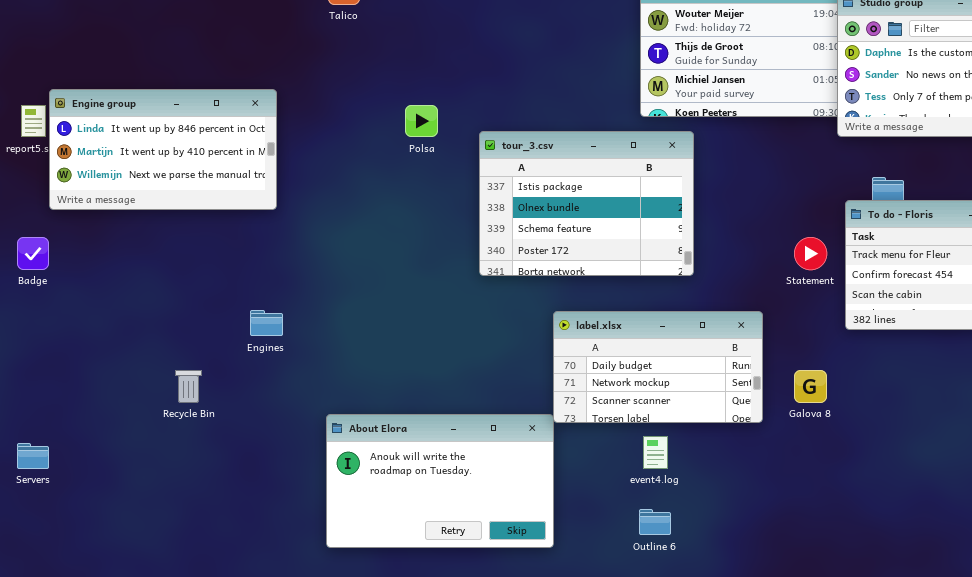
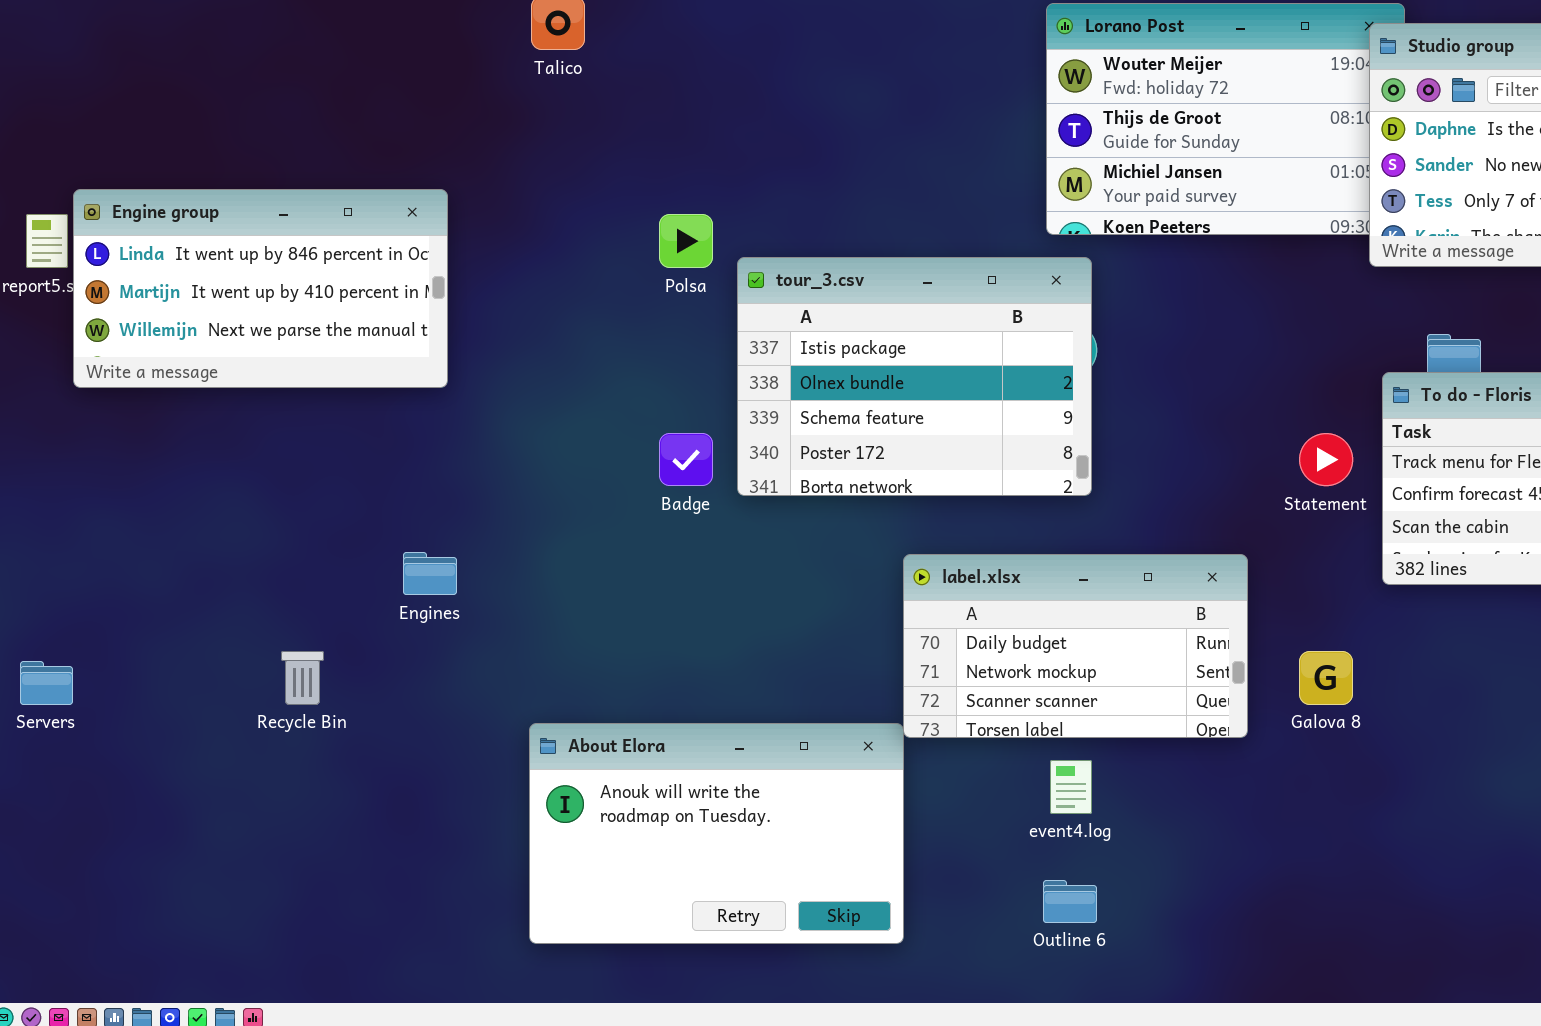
tour_3.csv: [479,131,694,276] -> [737,257,1092,496], moved
Badge: [17,237,49,270] -> [659,433,713,486], moved
Servers: [17,443,49,469] -> [20,661,73,705], moved

